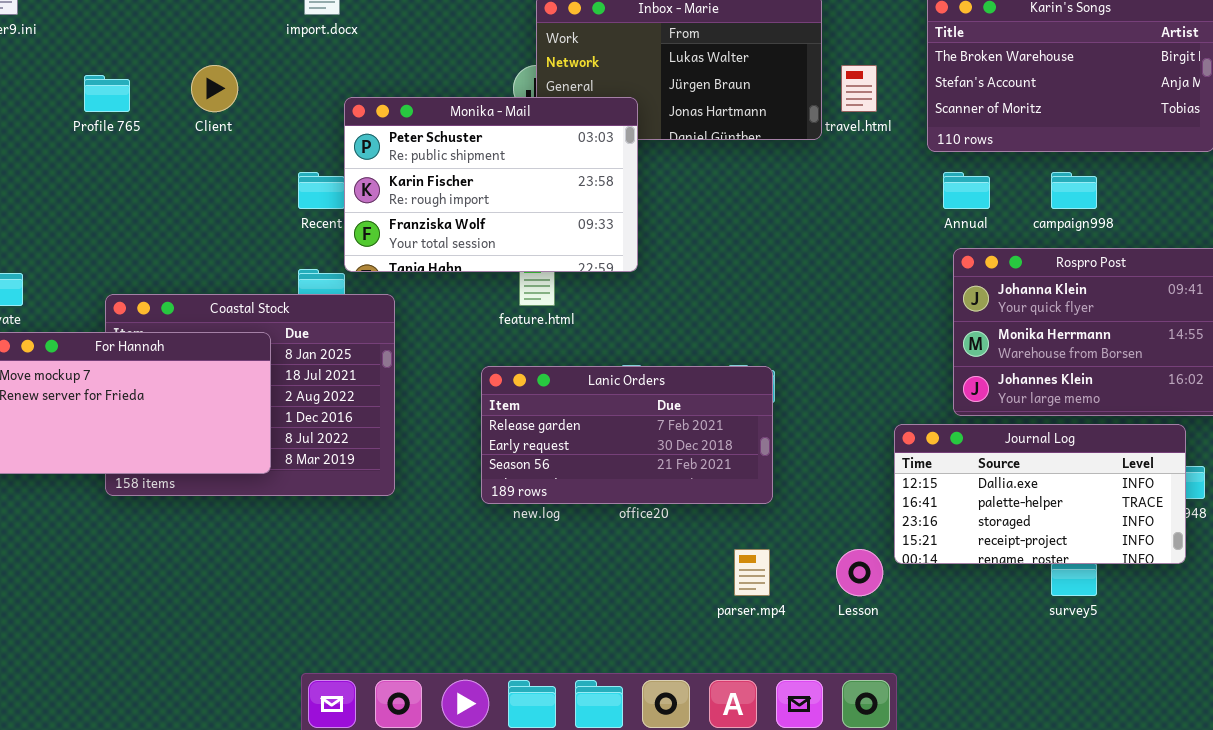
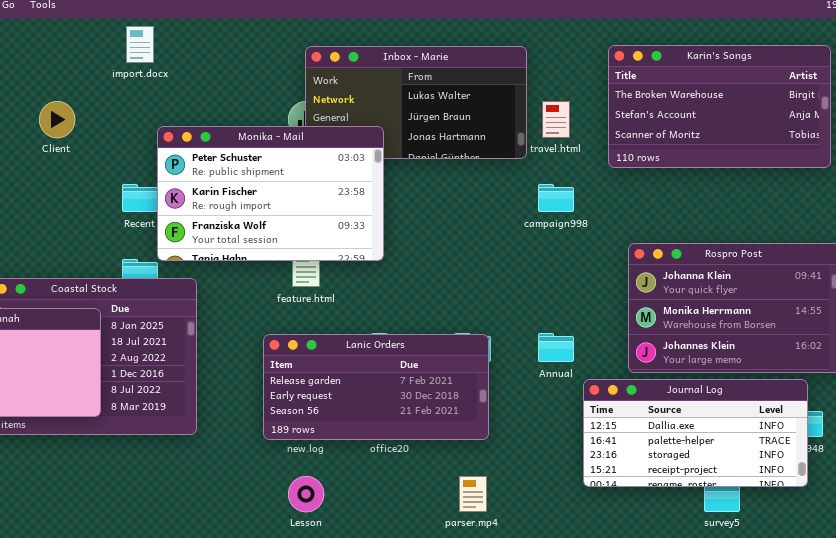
Annual: [943,172,990,209] -> [538,333,574,362], moved
campaign998: [1051,172,1097,209] -> [538,184,574,212], moved
Lesson: [836,549,883,596] -> [288,476,324,512], moved

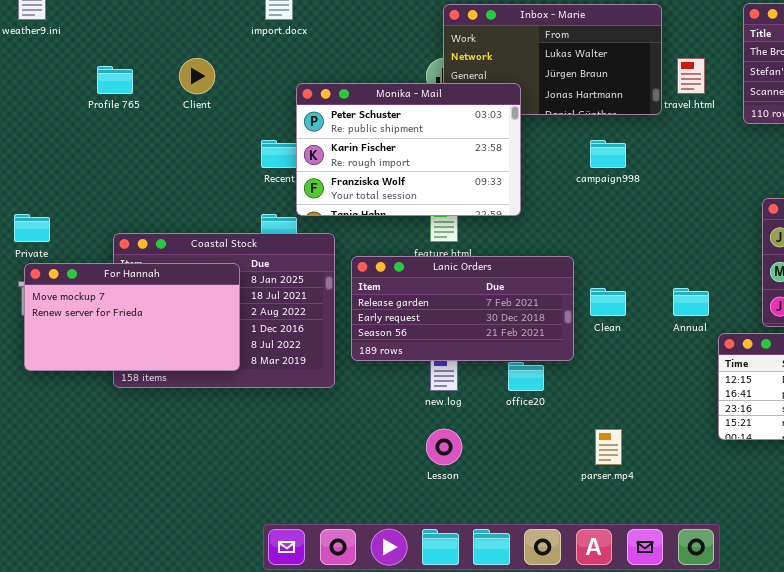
campaign998: [538,184,574,212] -> [590,140,626,168], moved
Lanic Orders: [263,334,489,440] -> [351,256,574,361], moved

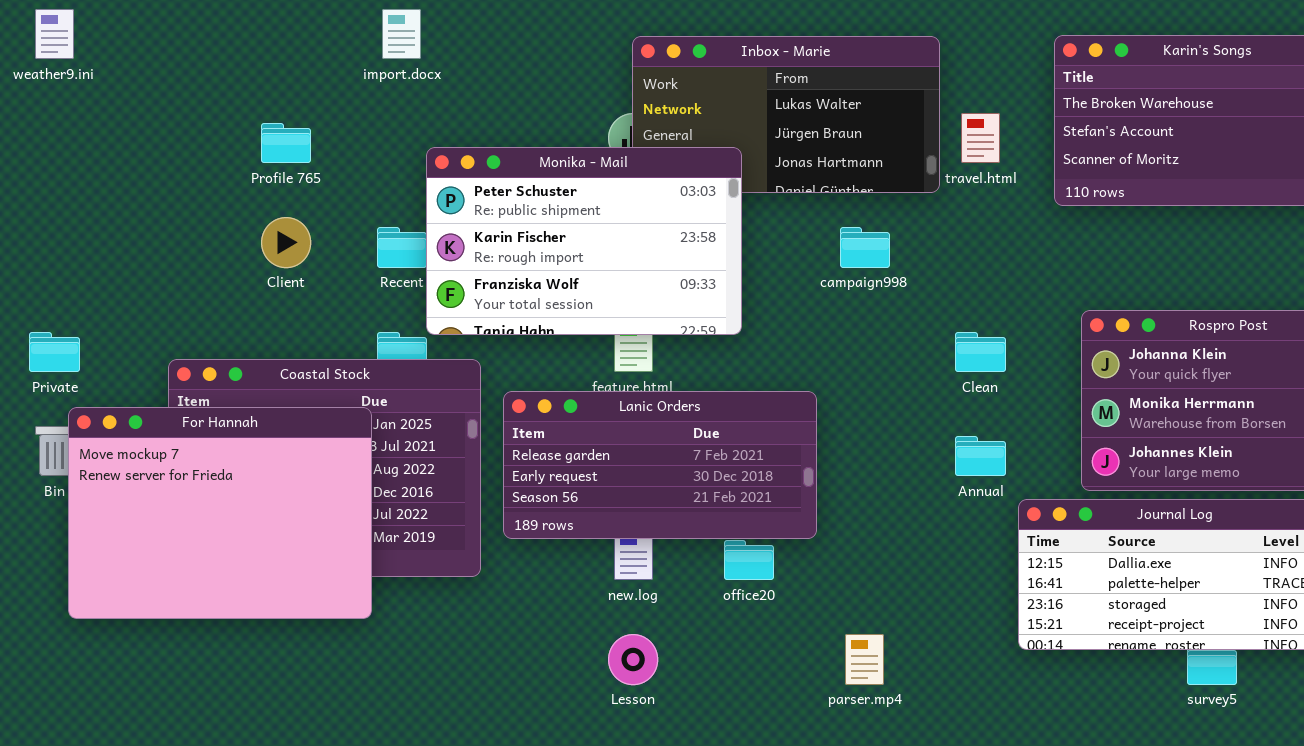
Client: [179,58,215,94] -> [261,217,311,268], moved
Profile 765: [97,66,133,94] -> [261,123,311,163], moved
For Hannah: [24,263,240,371] -> [68,407,372,619], moved, resized
Clean: [590,288,626,316] -> [955,332,1006,372], moved

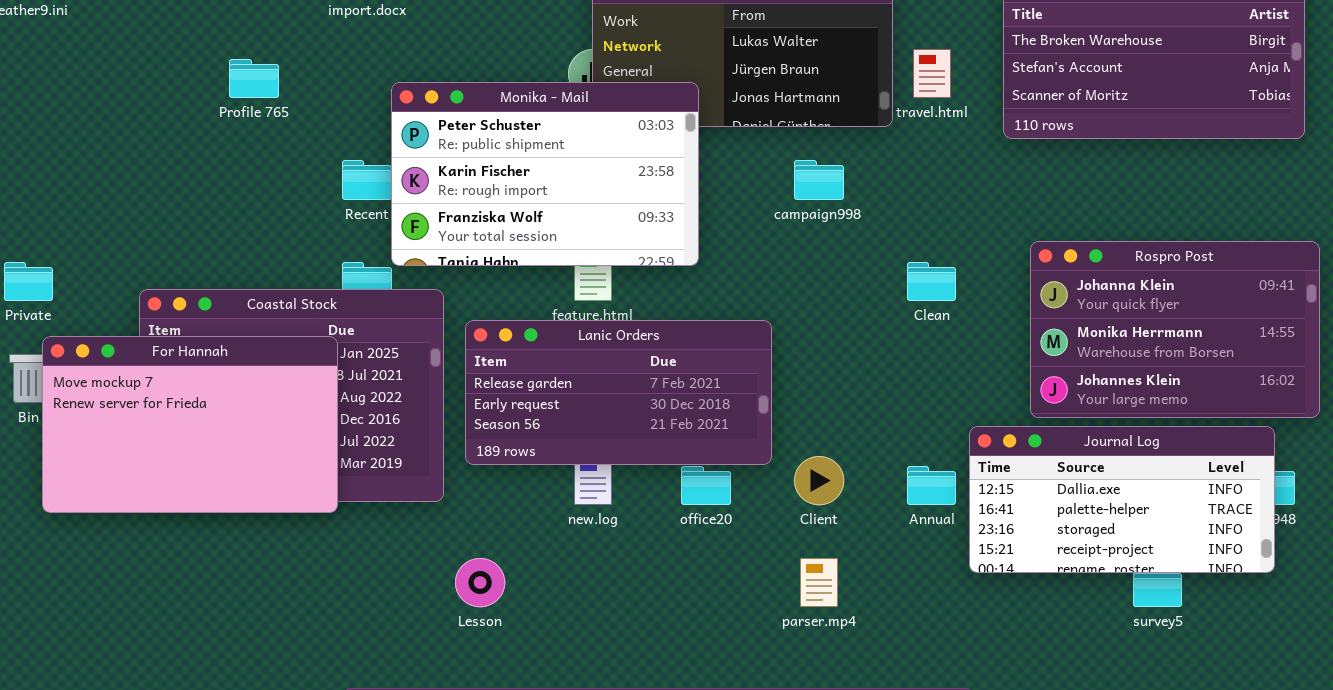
Client: [261,217,311,268] -> [794,456,844,505], moved
For Hannah: [68,407,372,619] -> [42,336,338,513], resized
Annual: [955,436,1006,476] -> [907,466,956,505], moved
Lesson: [608,634,658,685] -> [455,558,505,607], moved

